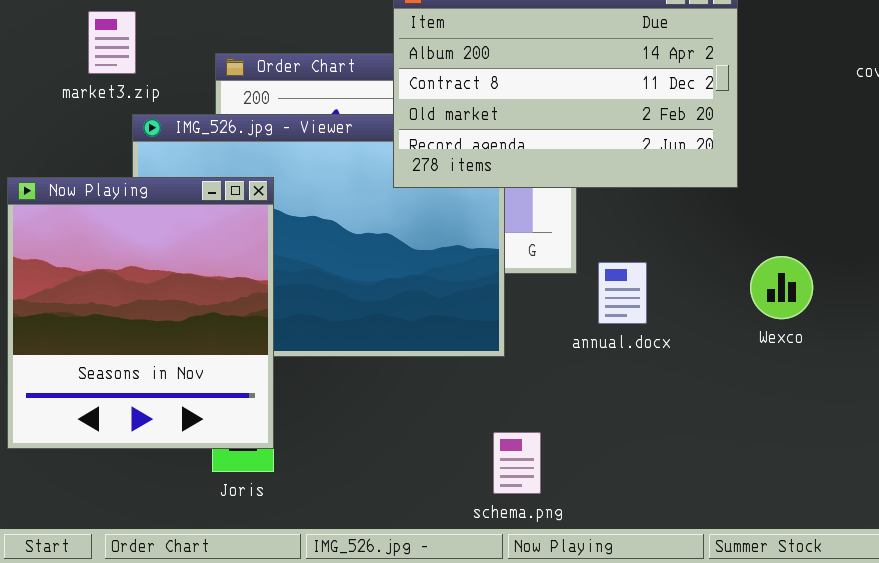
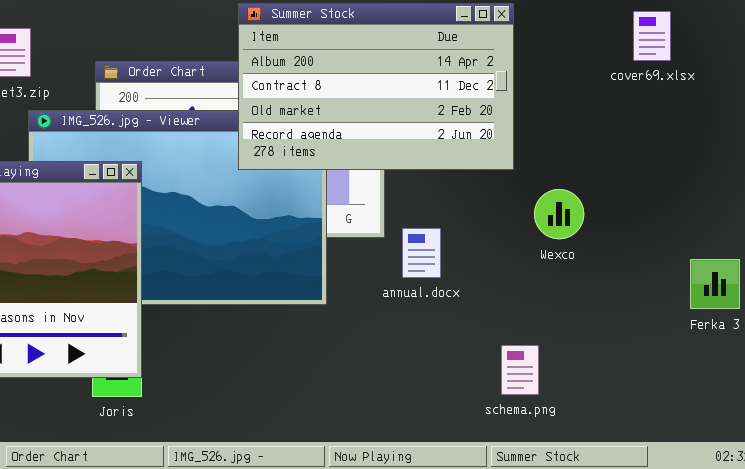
Wexco: [750,256,813,319] -> [534,189,584,239], moved
schema.png: [493,432,541,494] -> [501,345,539,395], moved

